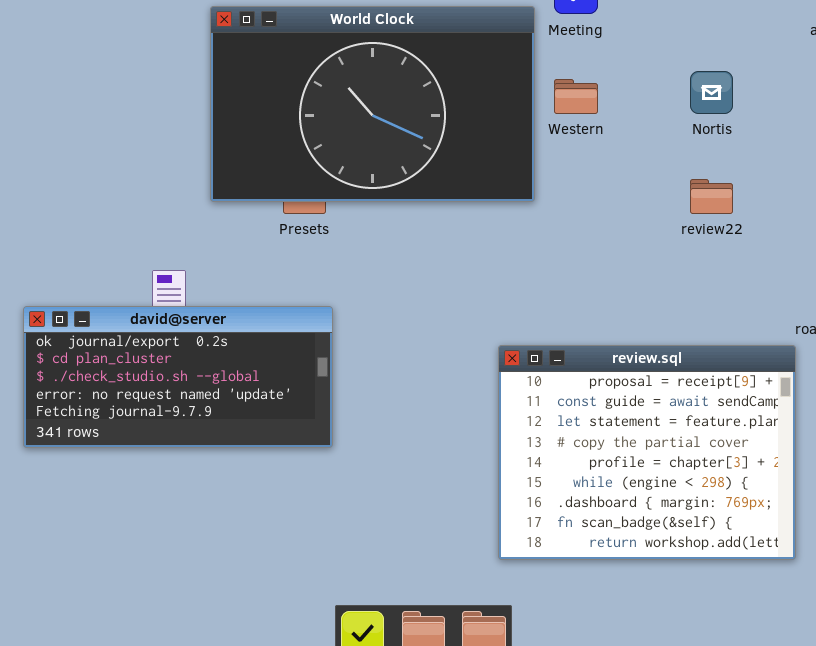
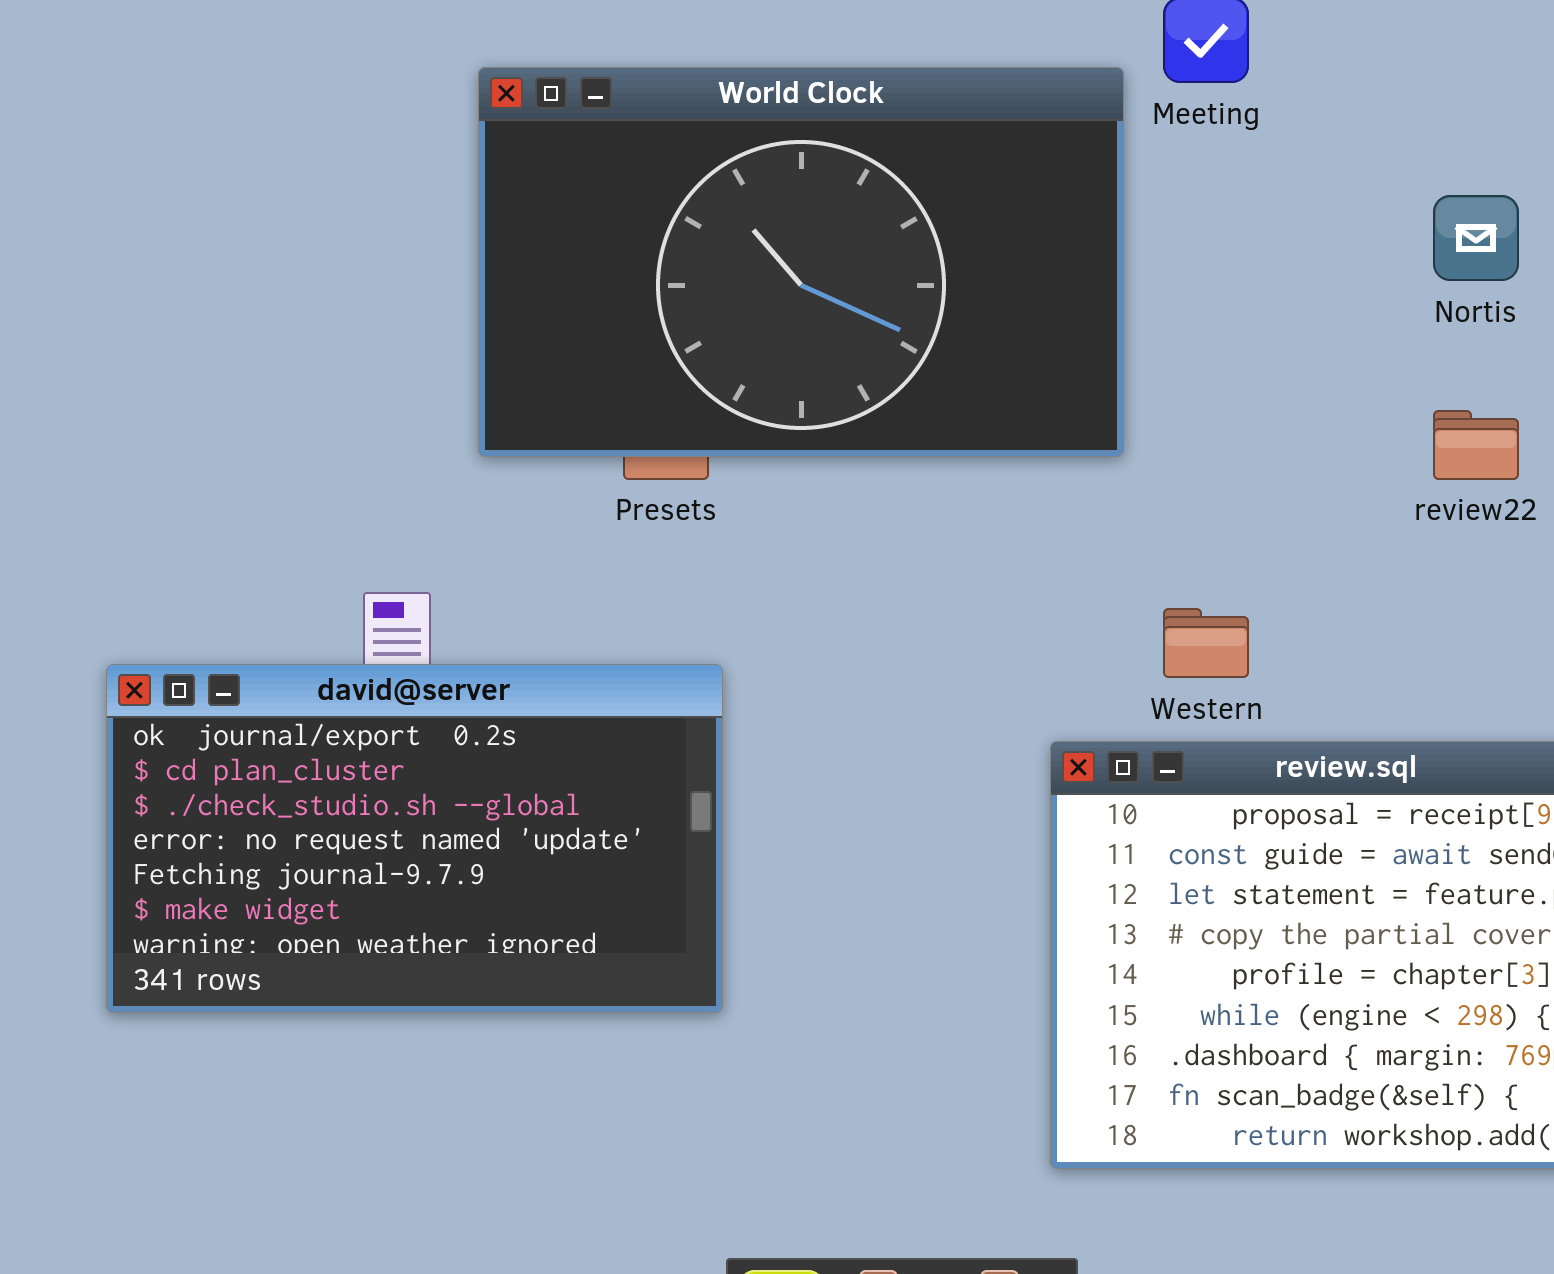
Western: [554,79,598,114] -> [1163,608,1249,678], moved
david@server: [23,306,333,448] -> [106,664,723,1013], resized

